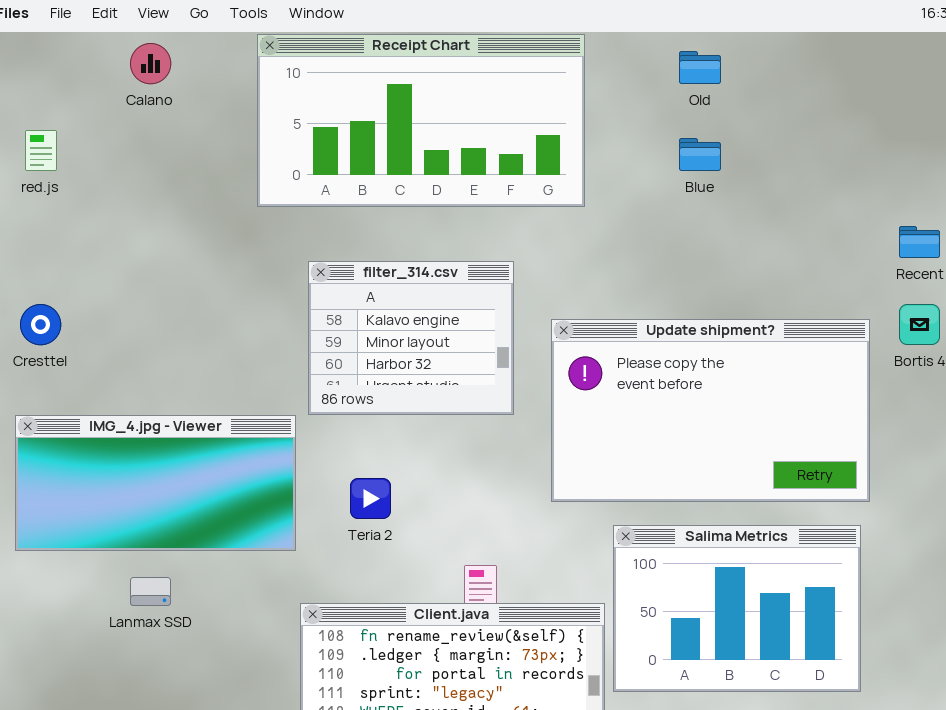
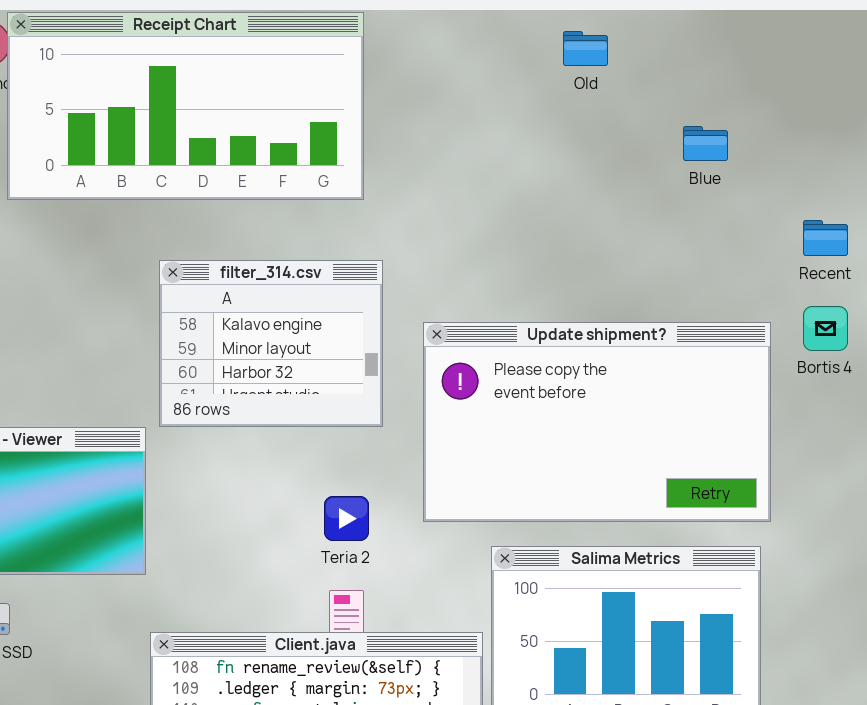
Receipt Chart: [257,34,585,207] -> [7,12,364,200], moved
Blue: [679,138,721,171] -> [683,126,728,161], moved
Teria 2: [350,478,391,519] -> [324,496,369,541], moved

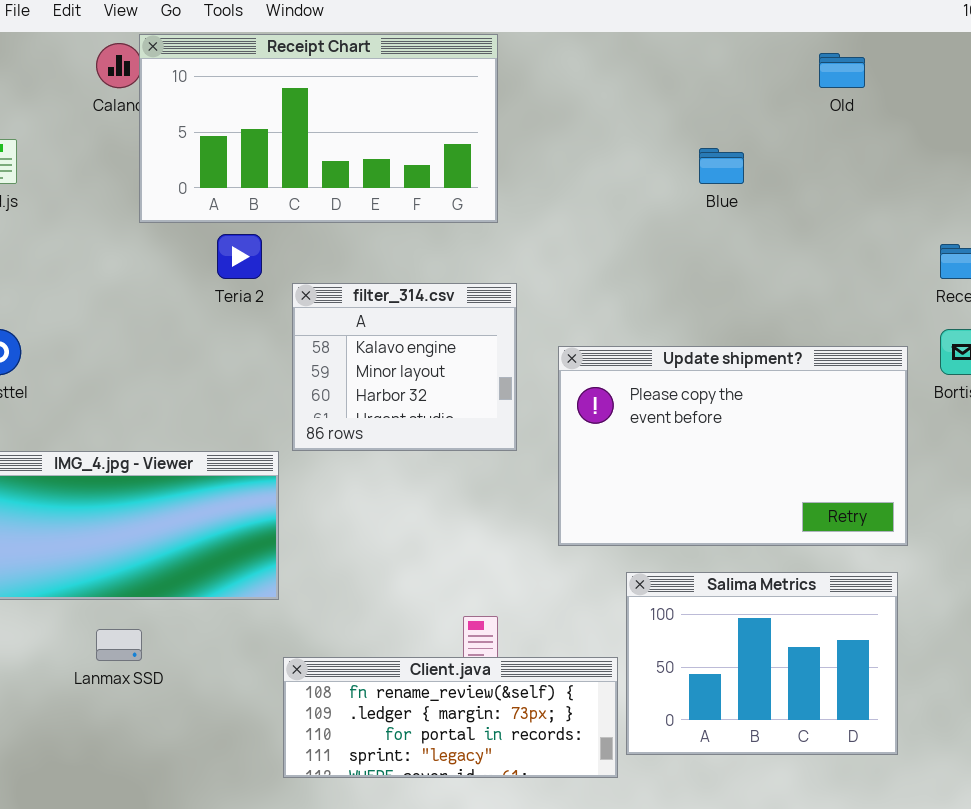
Old: [563,31,608,66] -> [819,53,865,88], moved
Blue: [683,126,728,161] -> [699,148,744,184], moved
Teria 2: [324,496,369,541] -> [217,234,262,279], moved

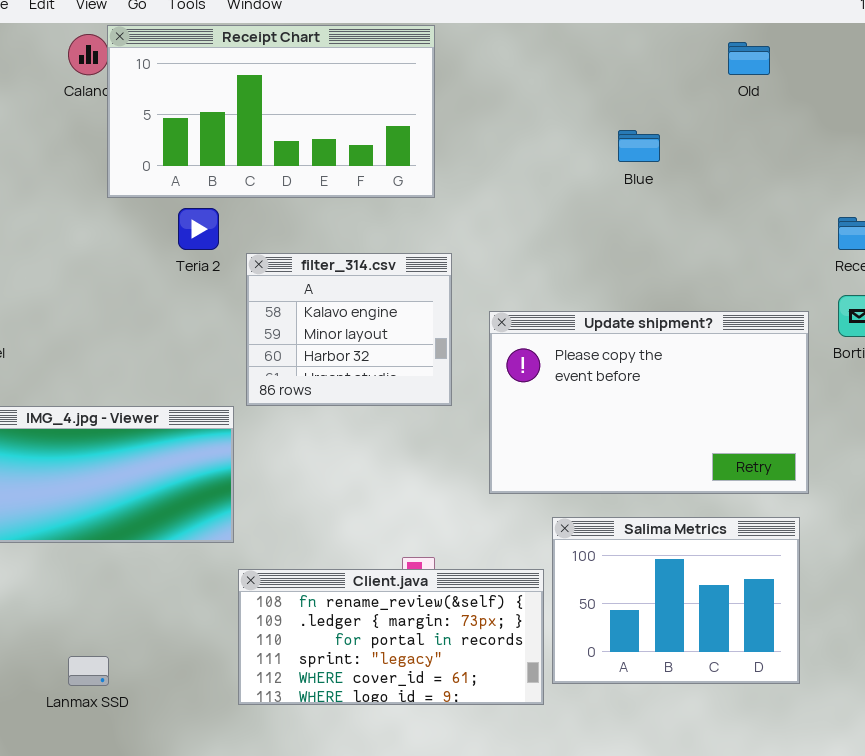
Lanmax SSD: [96,629,142,661] -> [68,656,109,686], moved
Client.java: [283,657,618,778] -> [238,569,544,705], resized

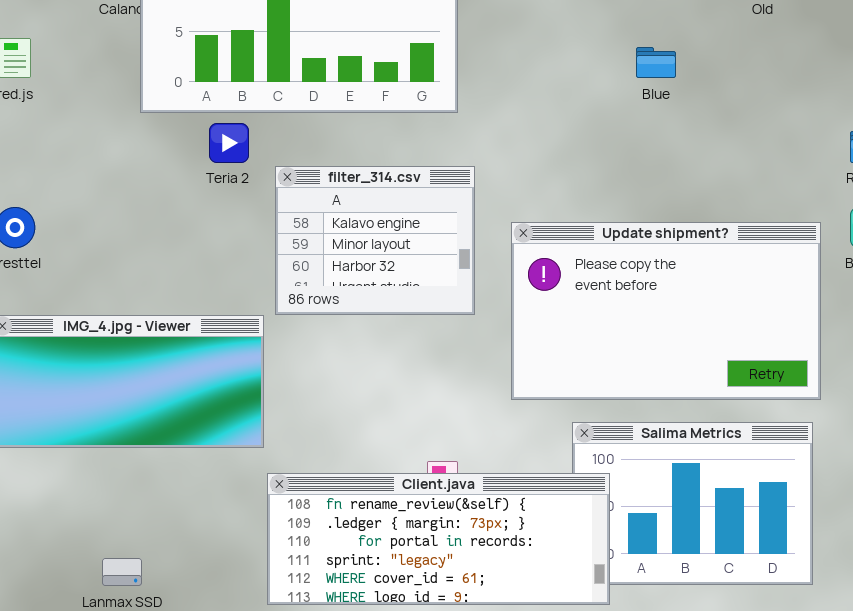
Client.java: [238,569,544,705] -> [267,473,610,605], resized

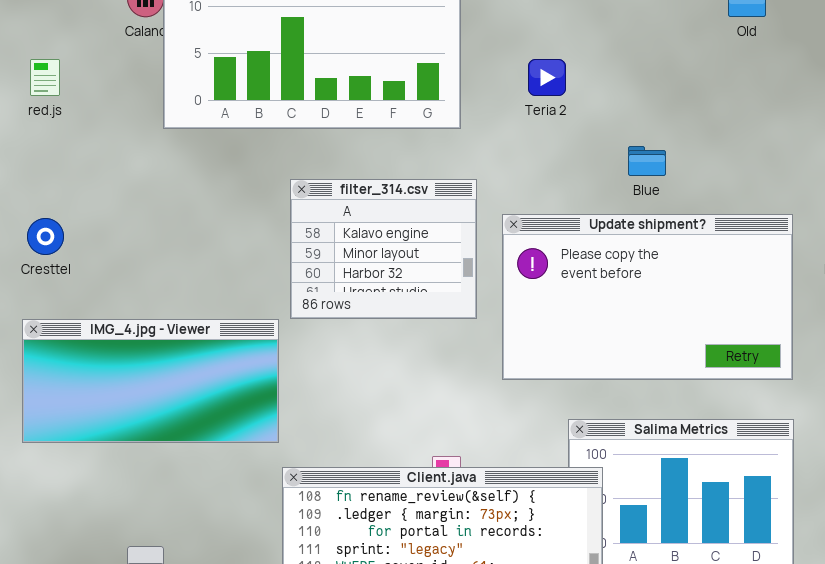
Blue: [636,47,676,78] -> [628,146,666,176], moved
Teria 2: [209,123,249,163] -> [528,59,566,96], moved
Update shipment?: [511,222,821,400] -> [502,214,793,380], moved

